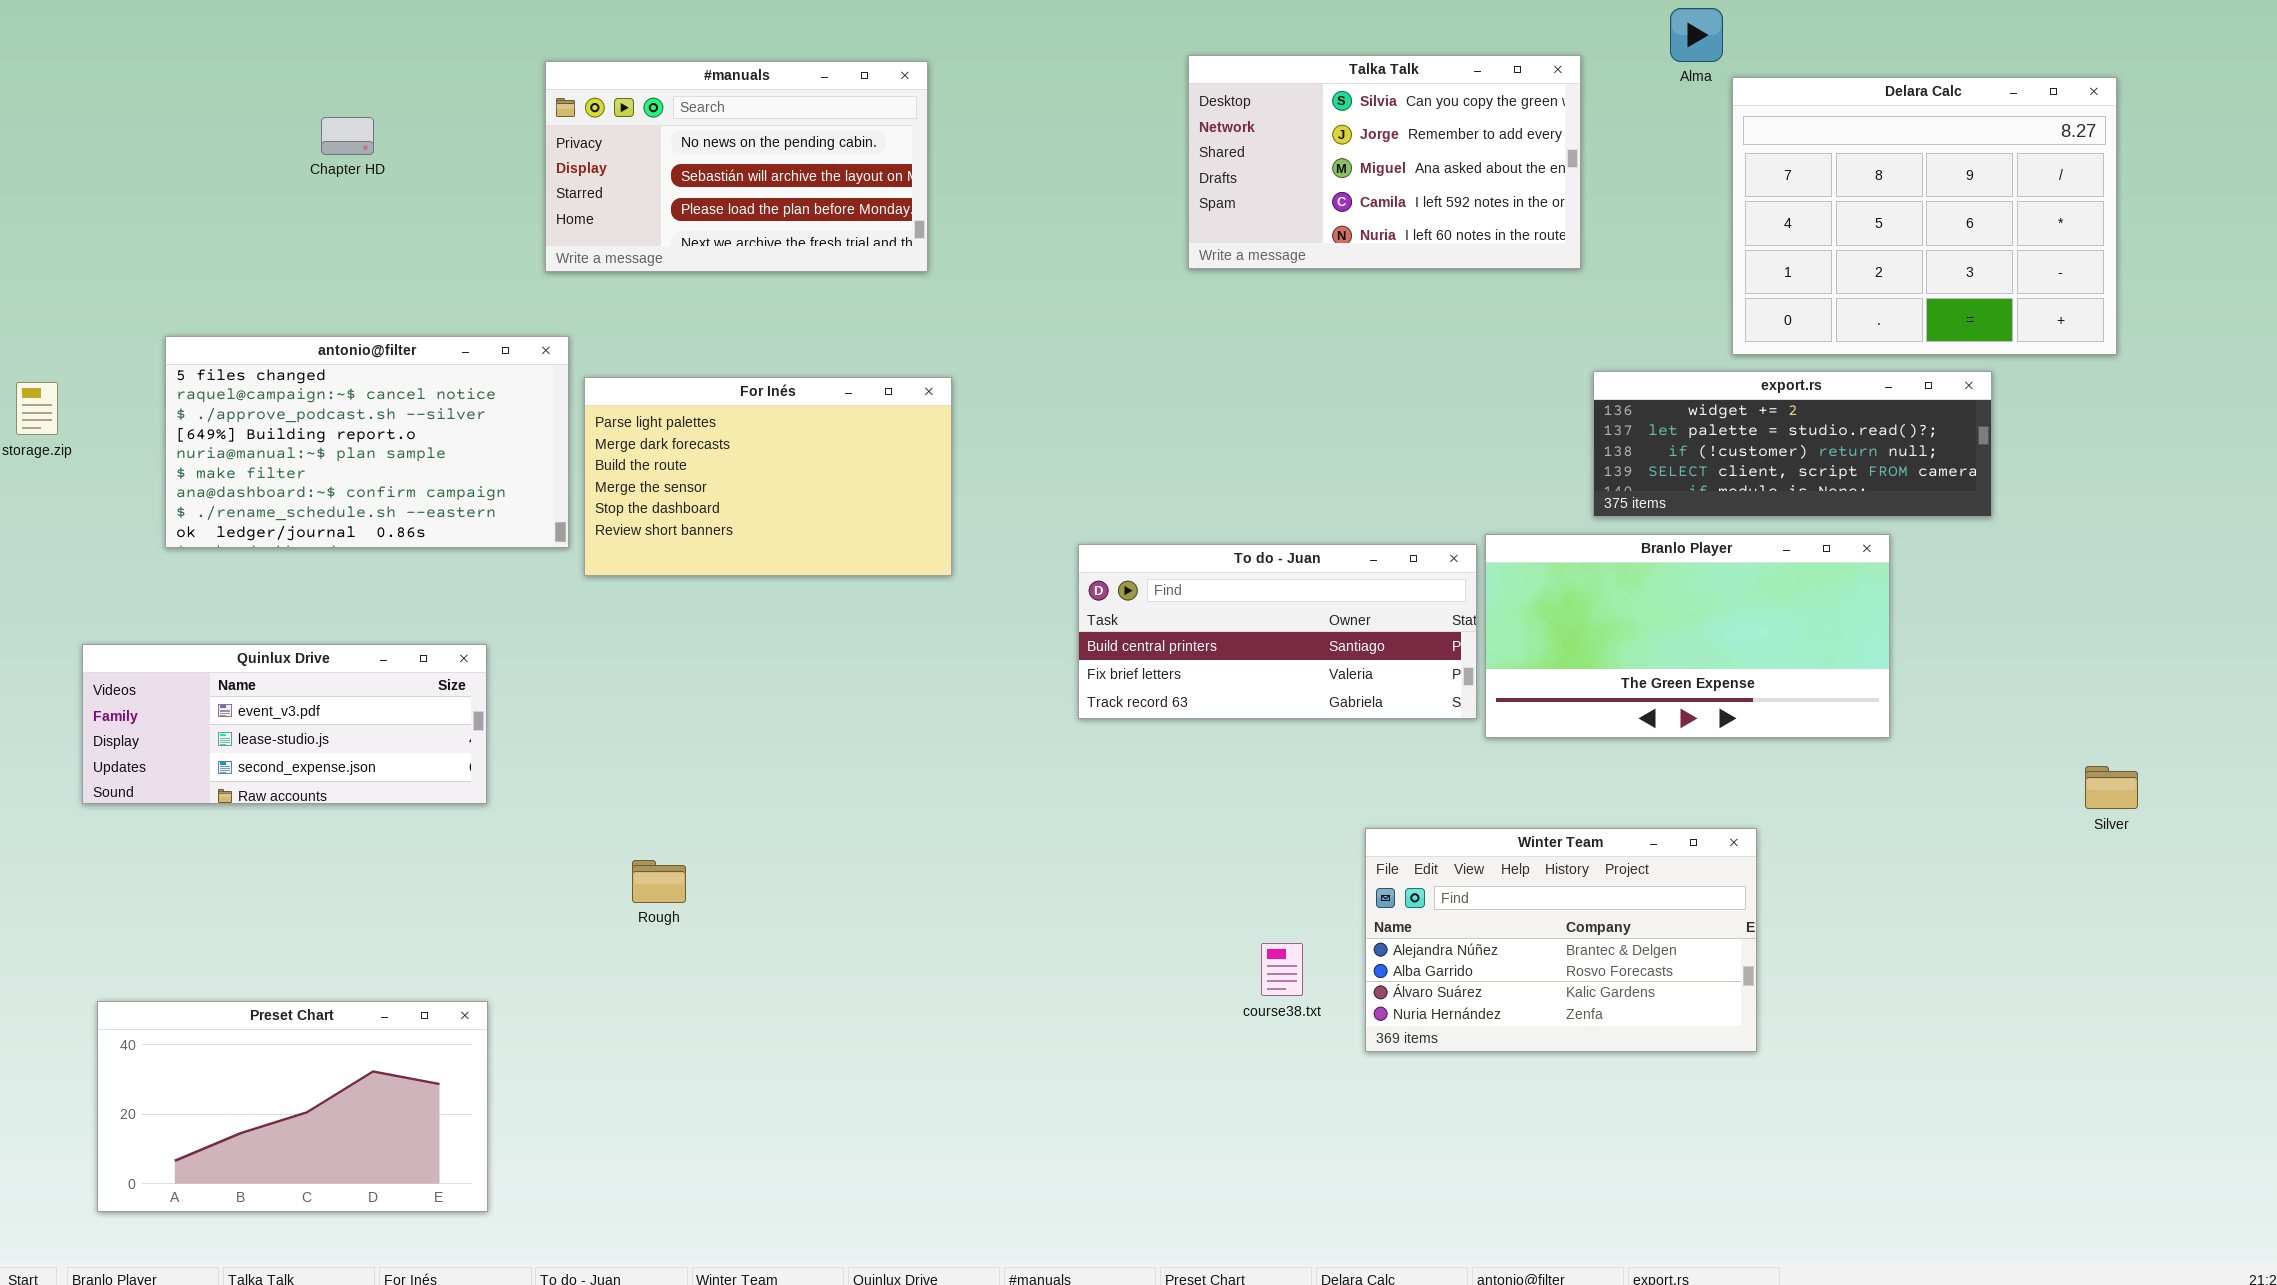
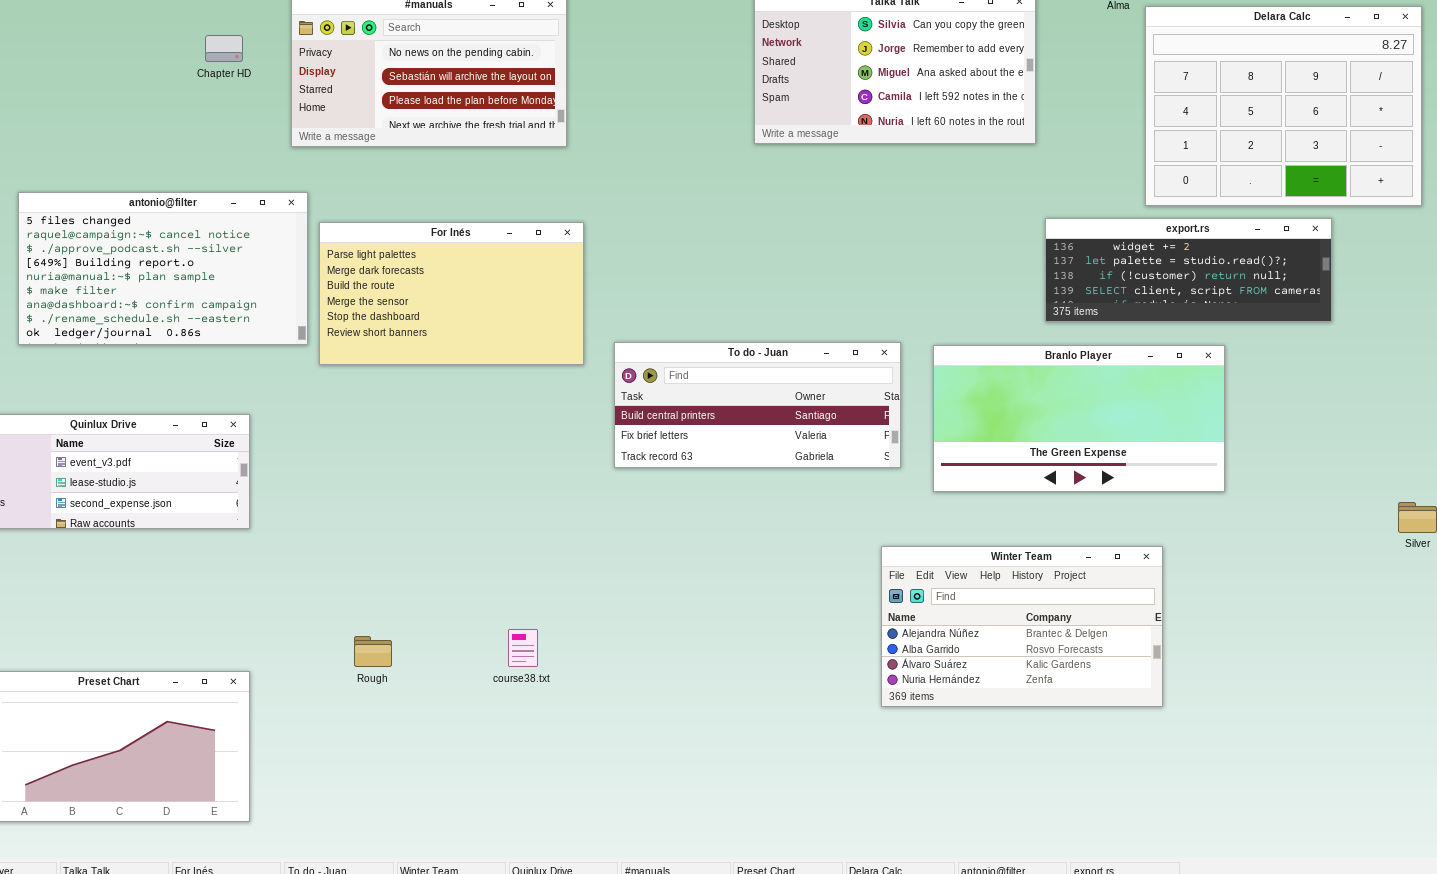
Chapter HD: [321,117,374,155] -> [205,35,243,62], moved
Branlo Player: [1485,534,1890,738] -> [933,345,1225,492], moved
To do - Juan: [1078,544,1477,719] -> [614,342,901,468], moved
Rough: [632,860,686,903] -> [354,636,392,667], moved
course38.txt: [1261,943,1303,996] -> [508,629,538,667], moved

